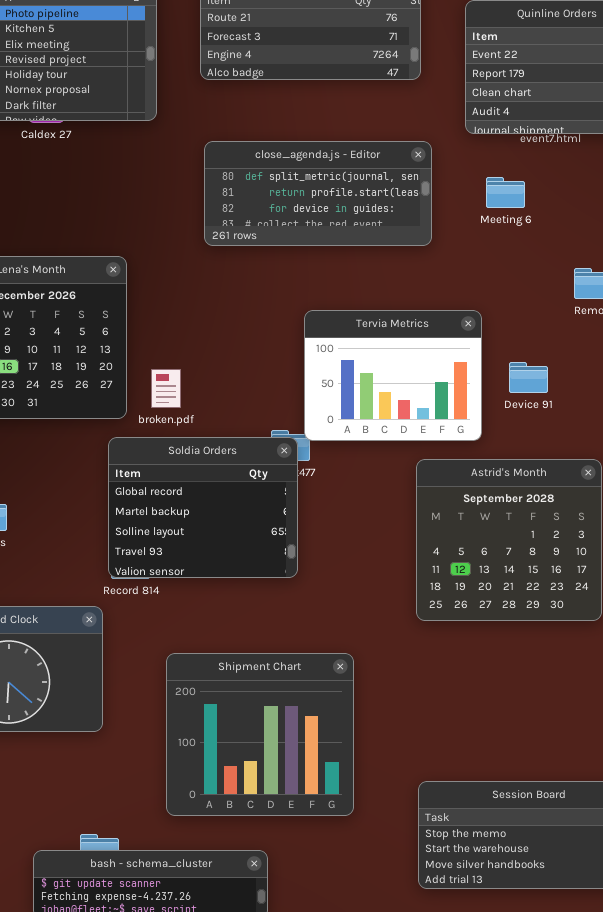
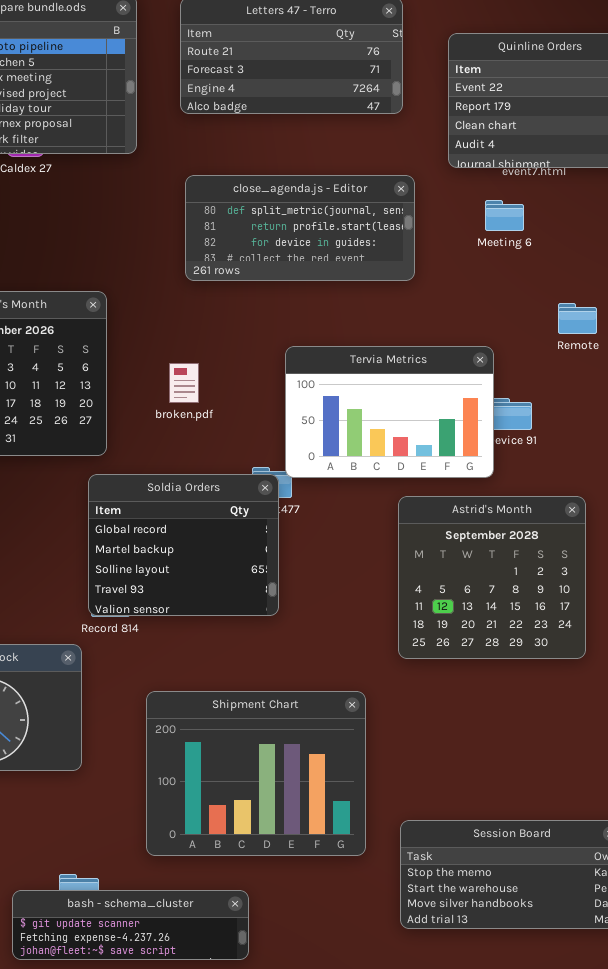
Meeting 6: [486,177,525,208] -> [485,200,524,231], moved
Tervia Metrics: [304,310,482,441] -> [285,346,494,478], resized
broken.pdf: [151,369,181,408] -> [169,363,199,403], moved
Shipment Chart: [166,653,354,816] -> [146,691,366,856], resized

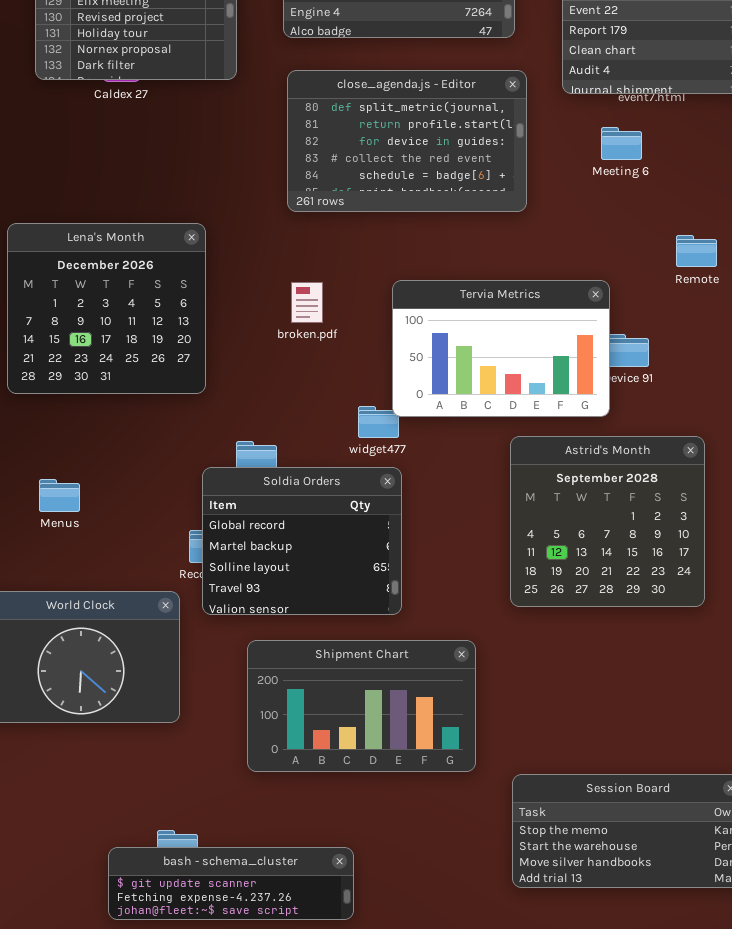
close_agenda.js - Editor: [185,175,415,281] -> [287,70,527,212], resized
broken.pdf: [169,363,199,403] -> [291,282,323,323], moved
Soldia Orders: [88,474,279,616] -> [202,467,402,615], moved
Shipment Chart: [146,691,366,856] -> [247,640,476,772], resized

